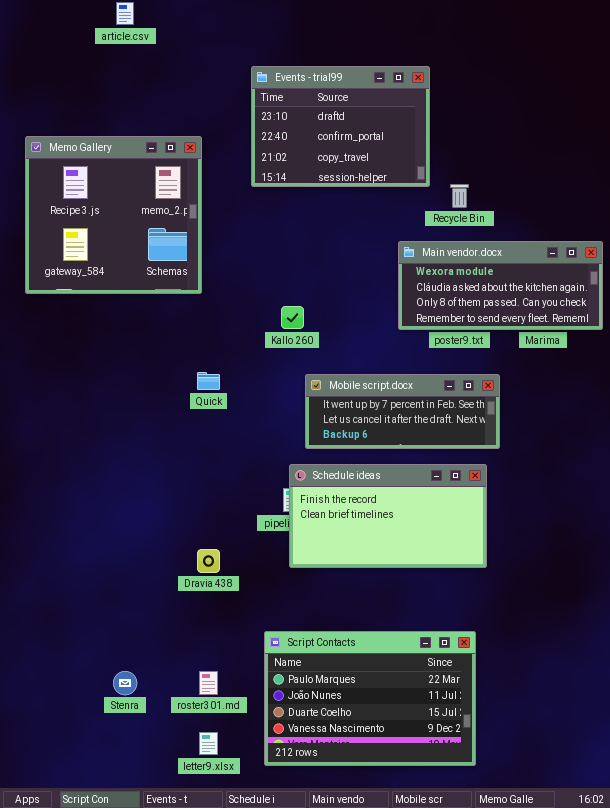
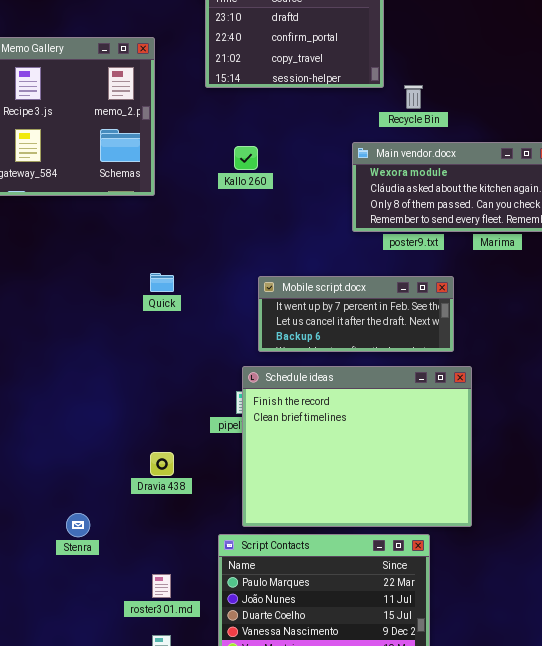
Kallo 260: [281,306,304,329] -> [234,146,258,170], moved
Schedule ideas: [289,464,487,568] -> [242,366,472,527], resized
Stenra: [113,671,137,695] -> [66,513,90,537], moved

